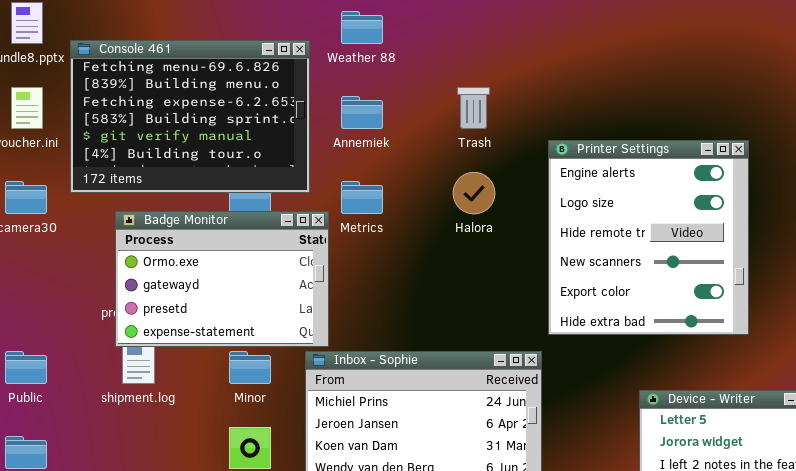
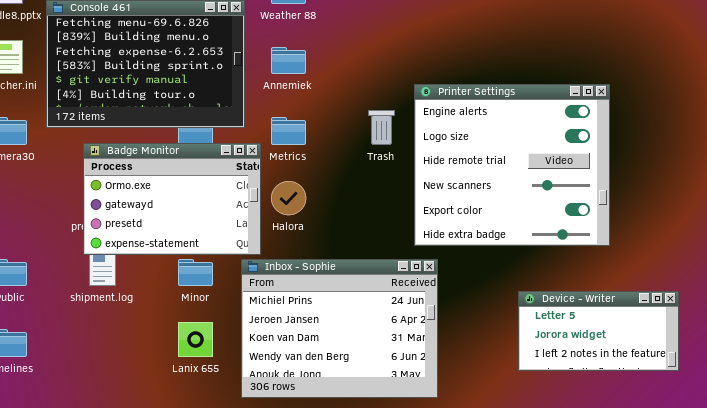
Trash: [457,87,490,129] -> [368,110,395,145], moved
Printer Settings: [548,140,749,335] -> [414,84,610,246], resized
Halora: [453,172,495,214] -> [271,181,306,215], moved

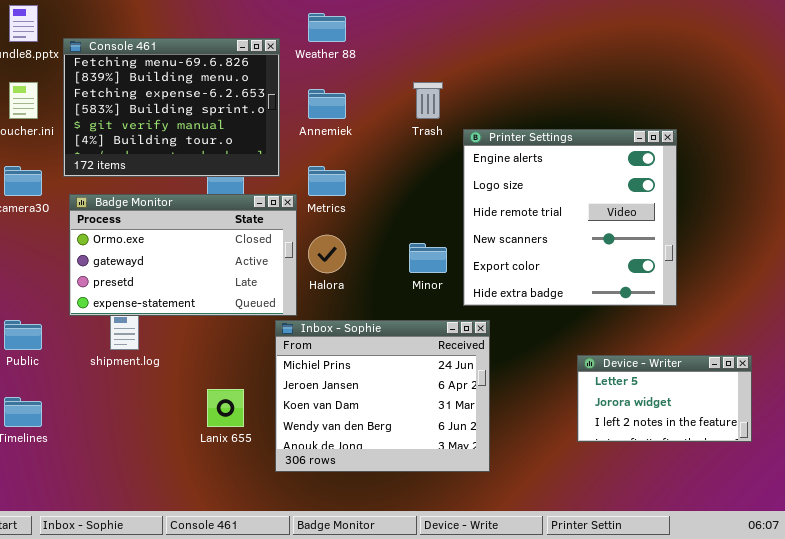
Trash: [368,110,395,145] -> [413,82,443,119], moved
Badge Monitor: [83,143,261,255] -> [69,194,297,316], resized
Minor: [178,259,213,286] -> [409,243,447,273], moved

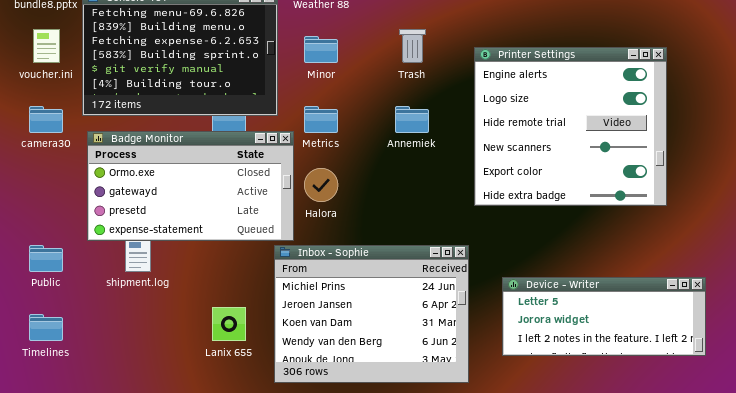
Annemiek: [308,89,346,119] -> [395,106,429,133], moved
Printer Settings: [463,129,677,306] -> [474,47,667,206], moved
Minor: [409,243,447,273] -> [304,36,338,63], moved
Device - Writer: [577,355,752,442] -> [502,277,706,356], resized

